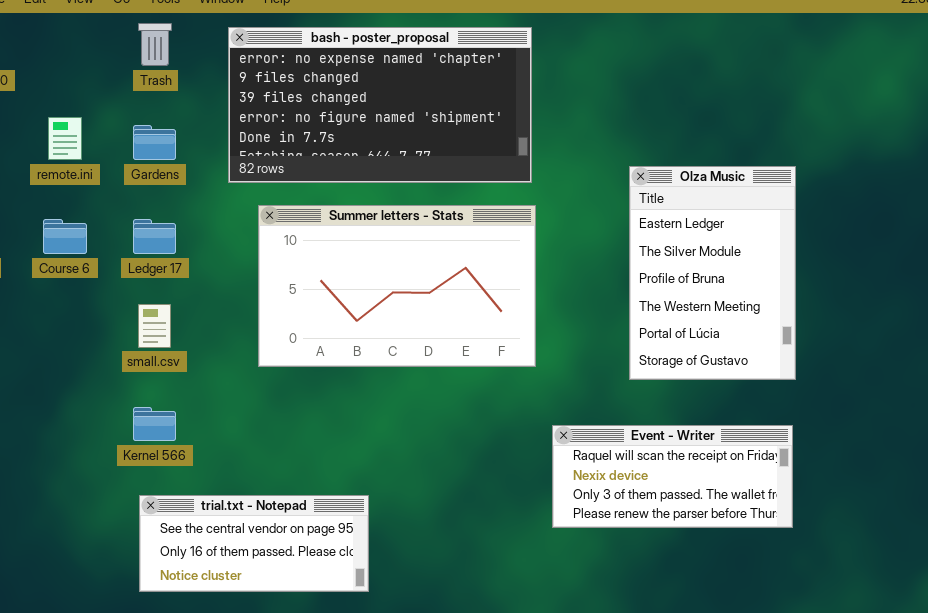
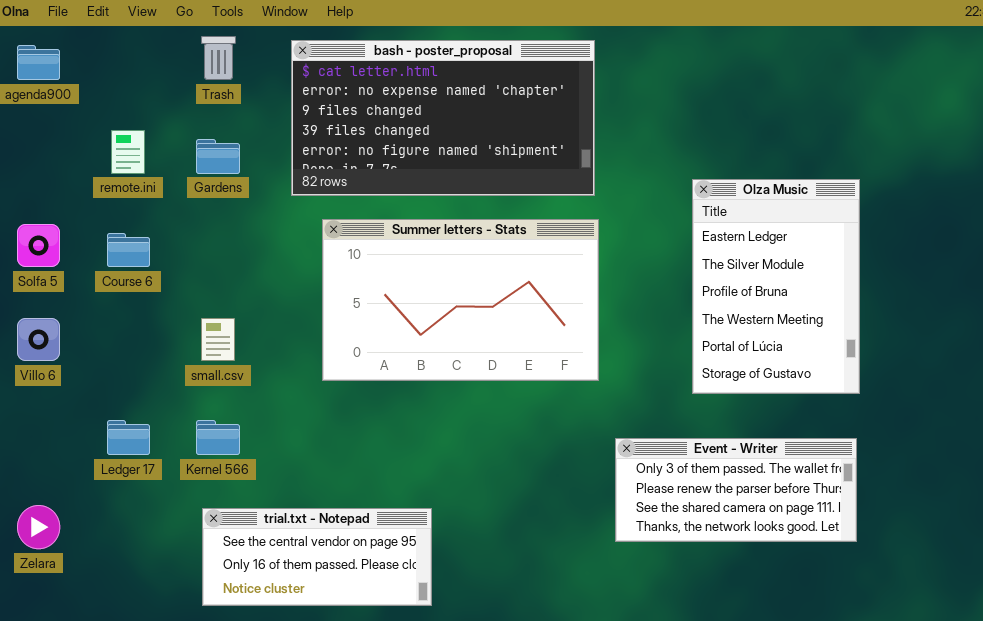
bash - poster_proposal: [228,27,532,183] -> [291,40,595,196], scrolled up 1 row
Ledger 17: [133,219,176,254] -> [107,420,150,455], moved
Event - Writer: [552,425,793,528] -> [615,438,857,542], scrolled down 2 rows

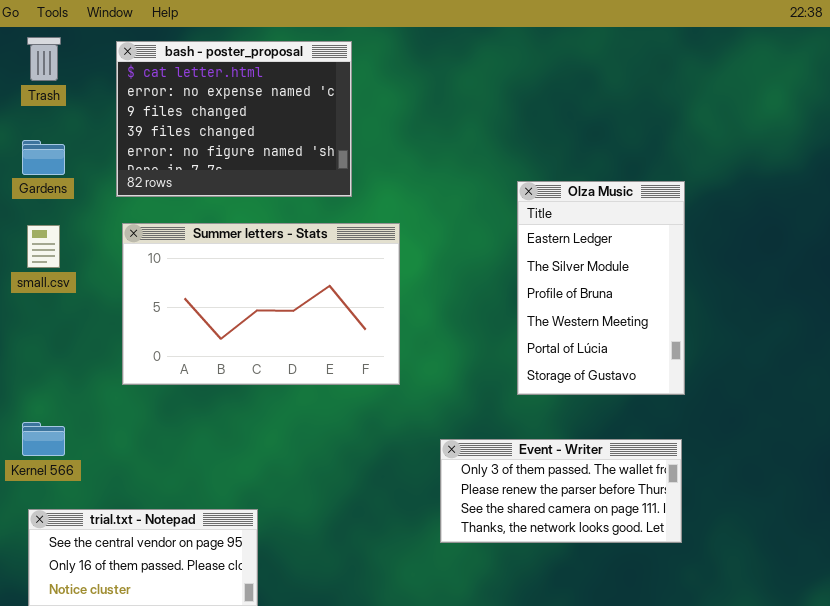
bash - poster_proposal: [291,40,595,196] -> [116,41,352,197], resized
Summer letters - Stats: [322,219,599,381] -> [122,223,400,385], moved
small.csv: [201,318,235,361] -> [27,225,60,268], moved

